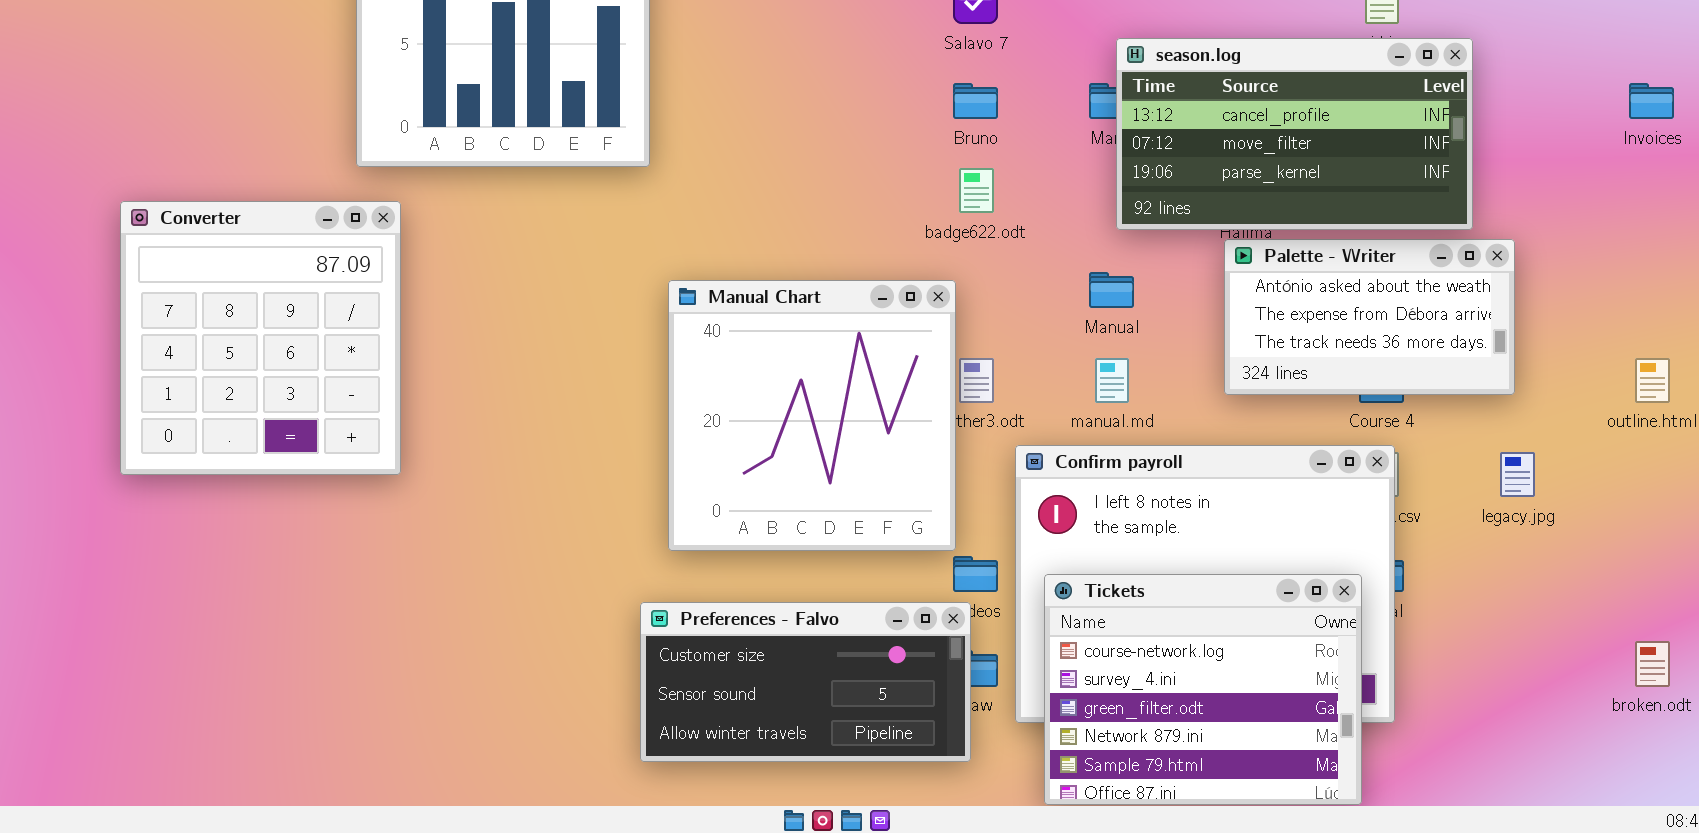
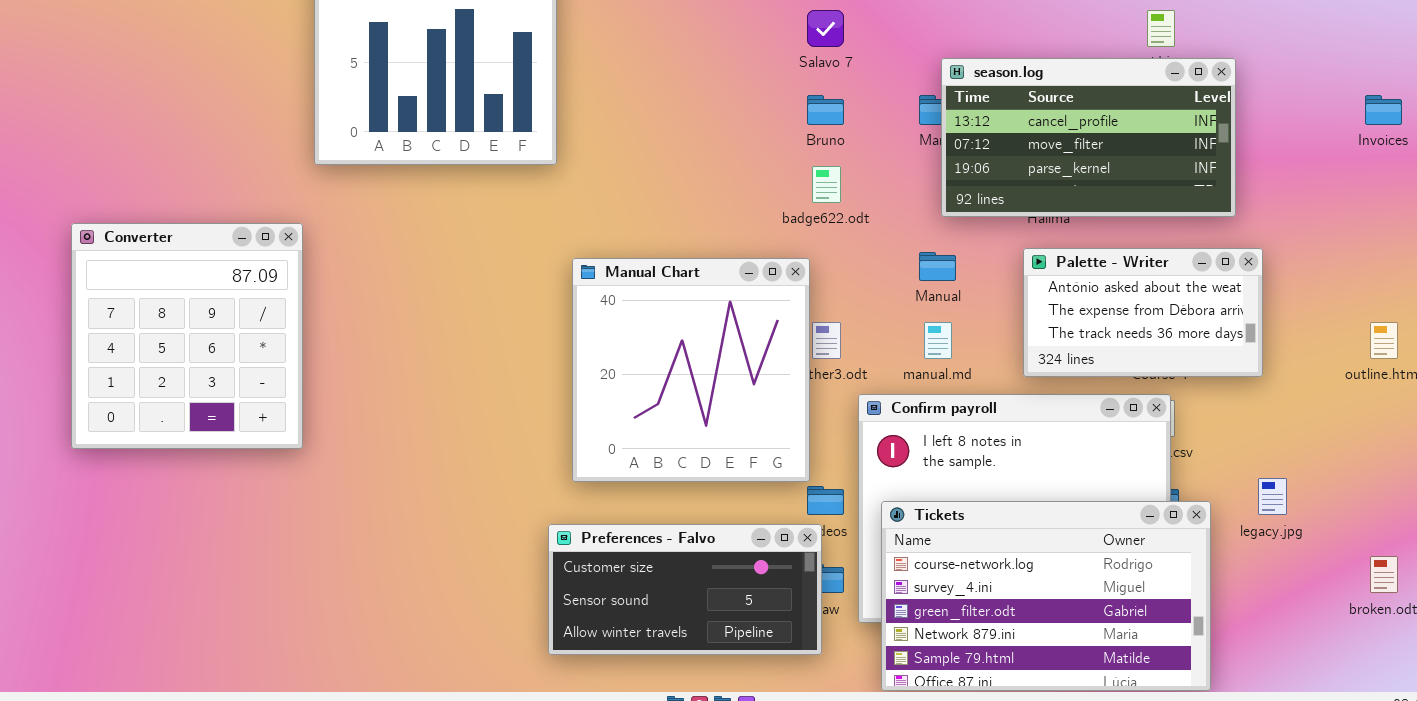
Converter: [120,201,401,475] -> [71,223,303,449], moved
Palette - Writer: [1224,239,1515,395] -> [1023,248,1263,377], moved
legacy.jpg: [1500,452,1535,497] -> [1258,478,1287,515], moved
Tickets: [1044,574,1362,805] -> [881,501,1211,691], resized

